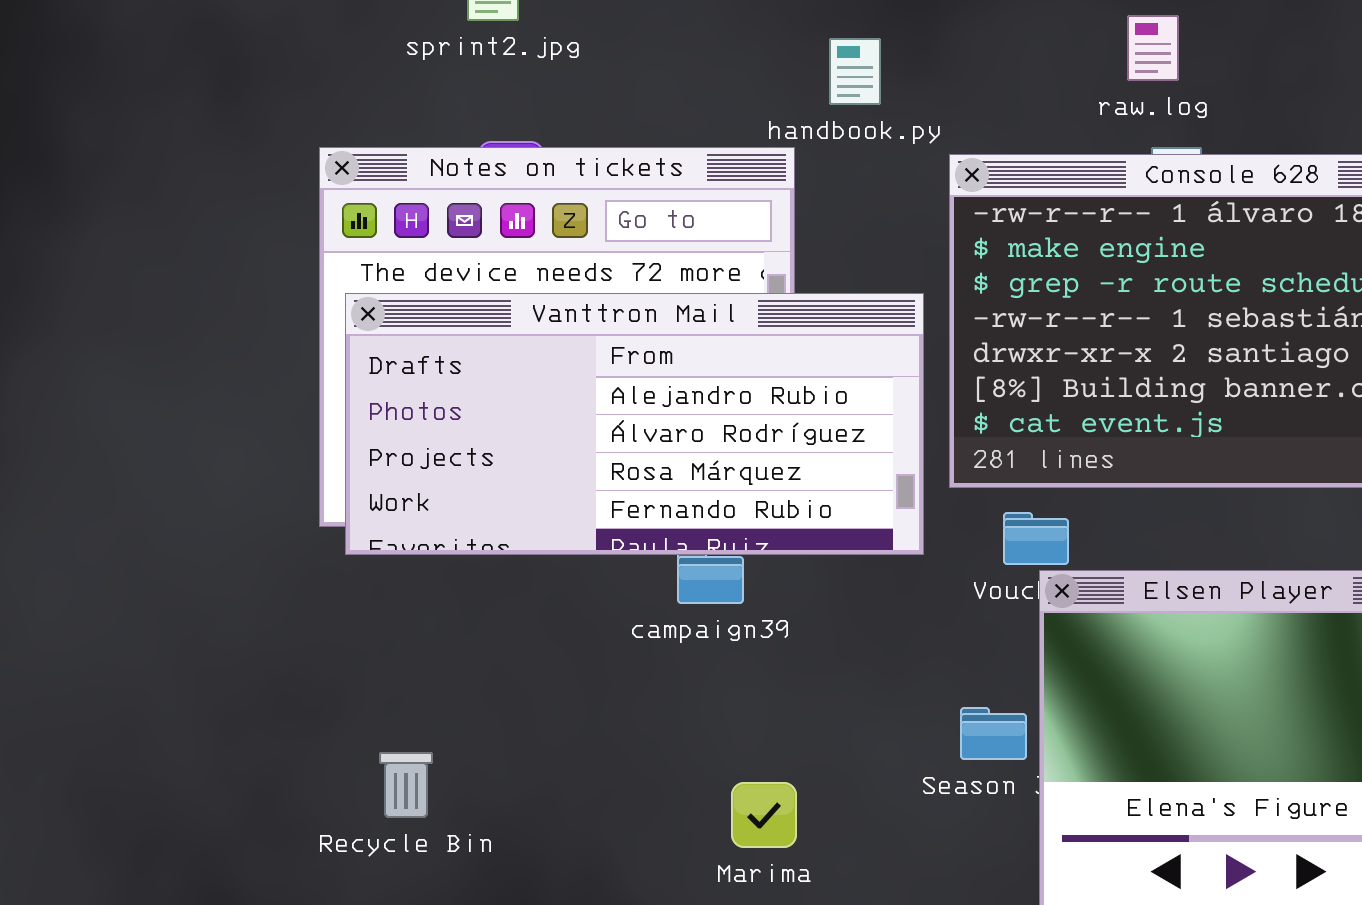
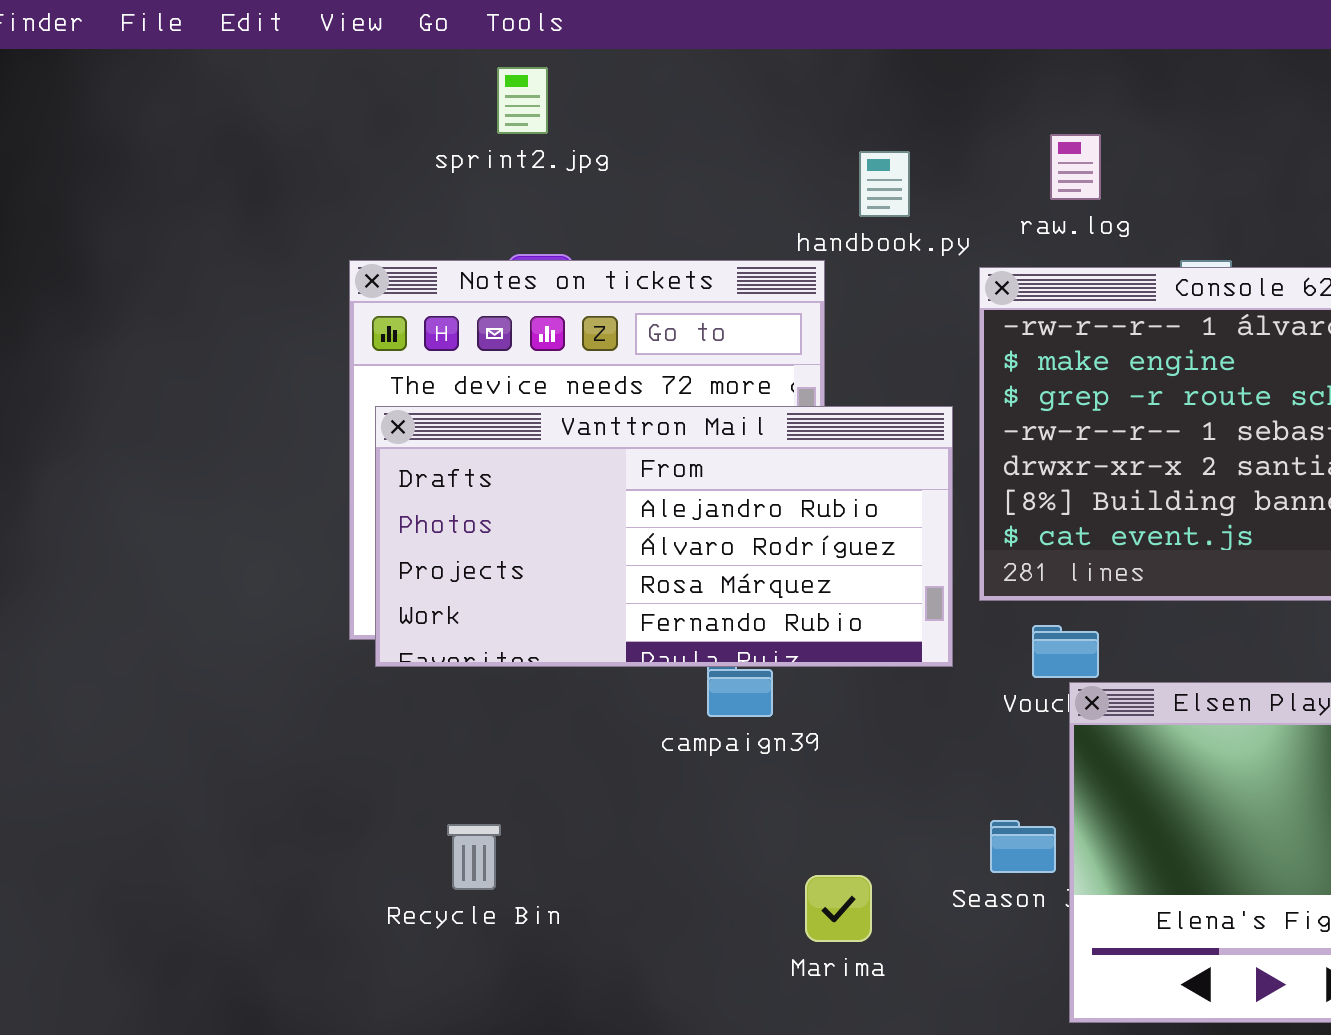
raw.log: [1127,15,1179,81] -> [1050,134,1101,200], moved
Recycle Bin: [379,752,433,818] -> [447,824,501,890], moved
Marima: [731,782,797,848] -> [805,875,872,942], moved

